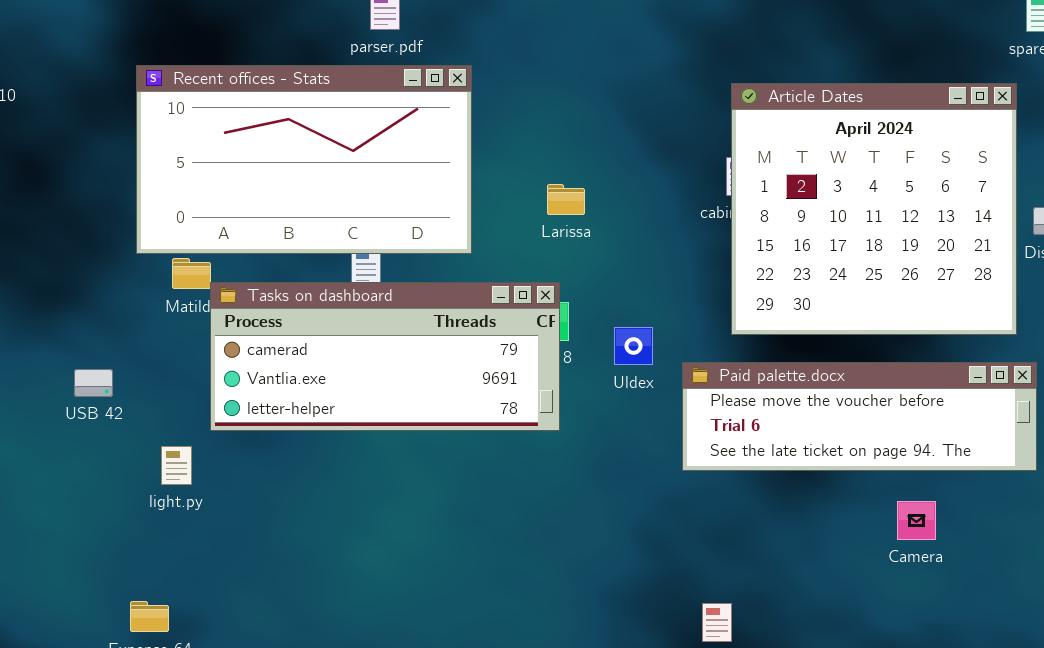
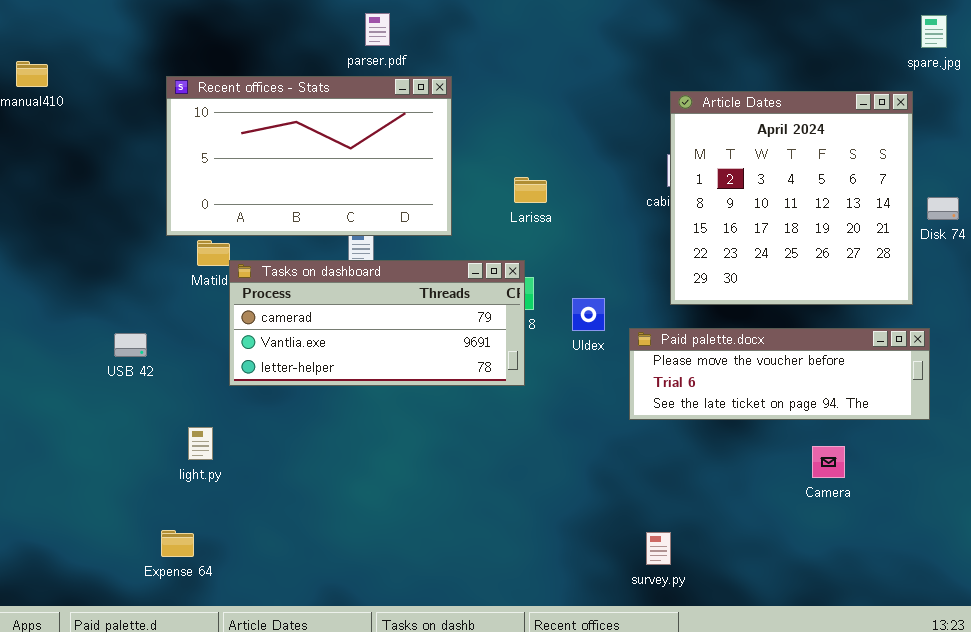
light.py: [161,446,192,485] -> [188,427,213,460], moved

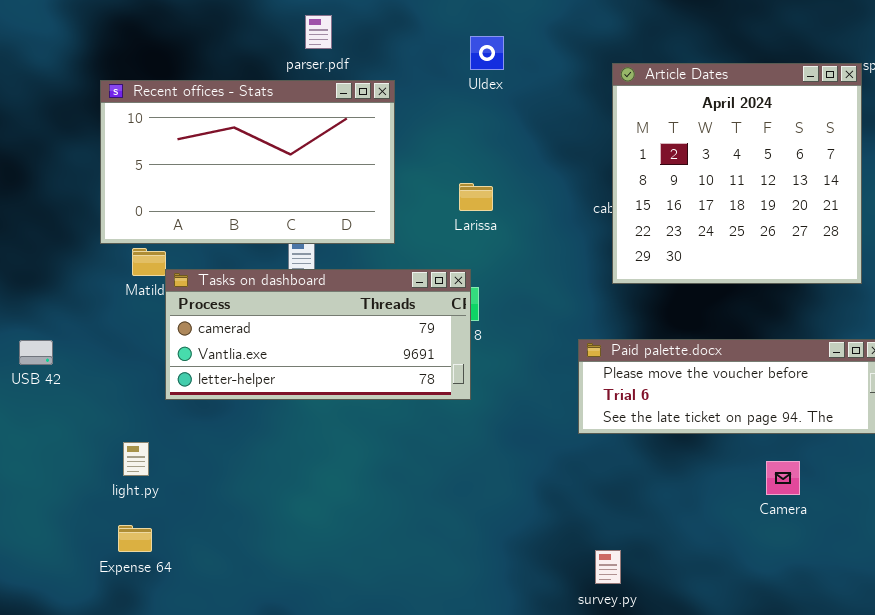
Article Dates: [670,91,913,305] -> [612,63,862,284], moved
Uldex: [572,298,605,331] -> [470,36,504,70], moved
USB 42: [114,333,147,357] -> [19,340,53,365], moved
Expense 64: [161,530,194,557] -> [118,525,152,552], moved

